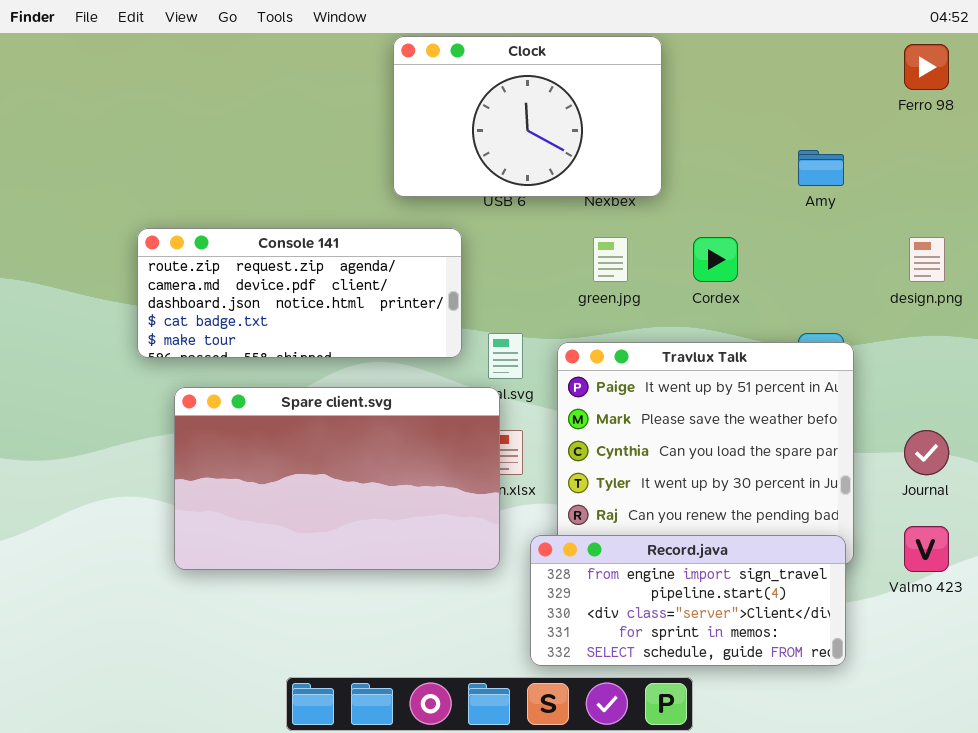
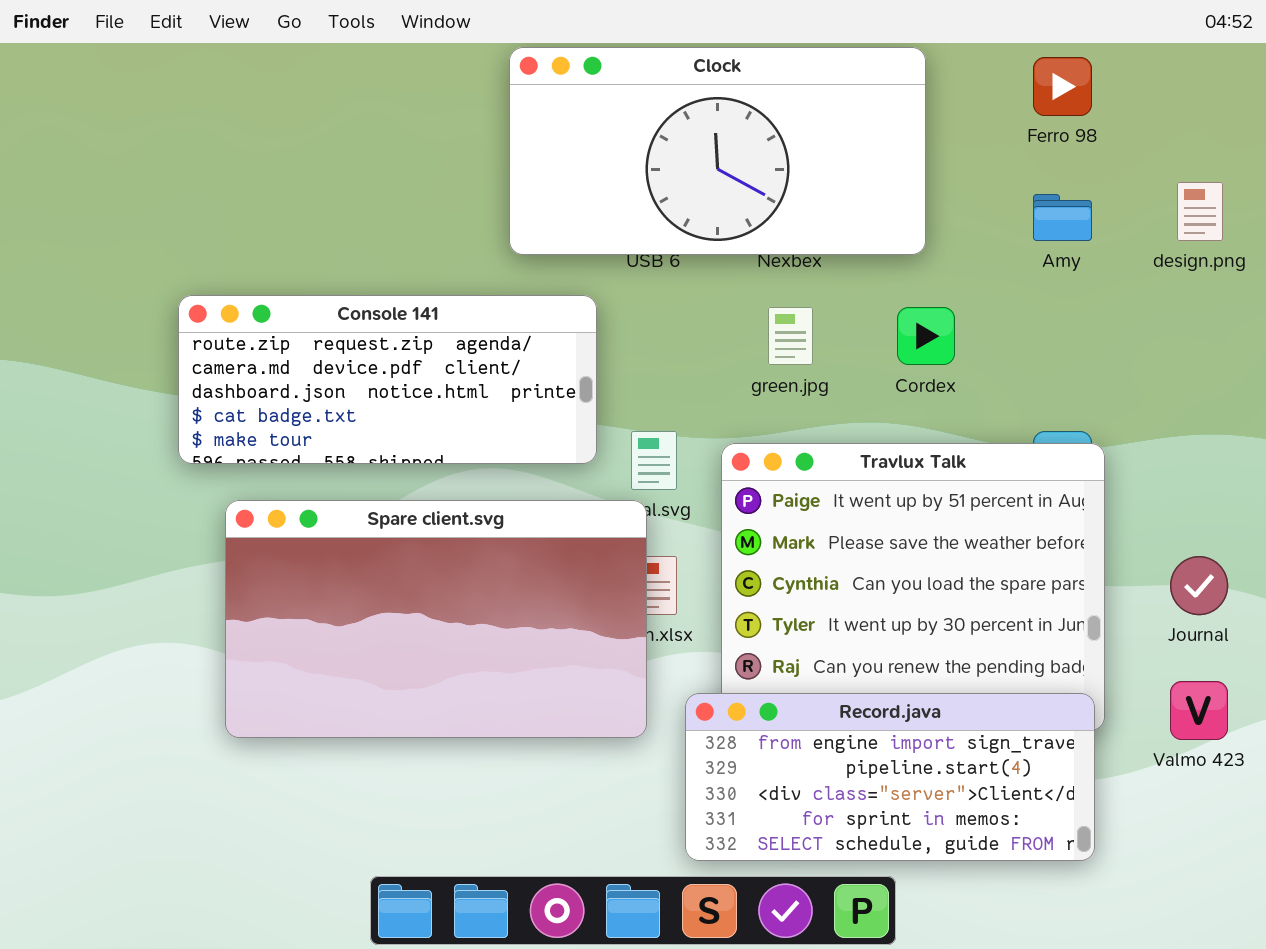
Clock: [393,36,662,197] -> [509,47,926,255], resized
Ferro 98: [904,44,949,90] -> [1033,57,1092,116], moved
design.png: [909,237,945,282] -> [1177,182,1223,241], moved

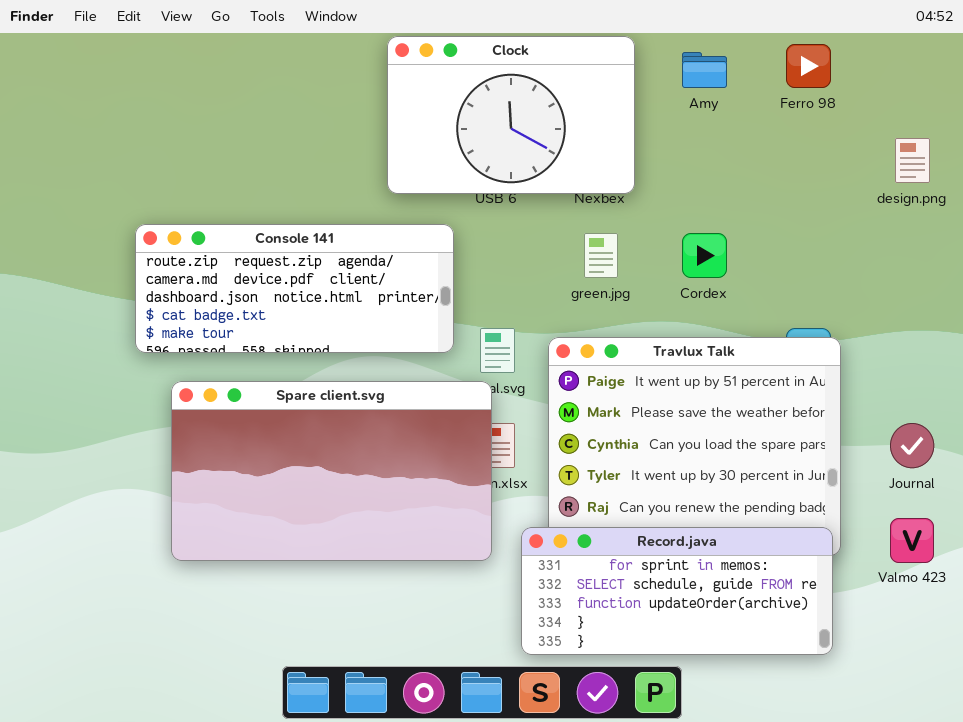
Clock: [509,47,926,255] -> [387,36,635,194], resized
Amy: [1033,194,1092,241] -> [682,52,727,88], moved
Record.java: [685,693,1095,861] -> [521,527,833,655], scrolled down 3 rows

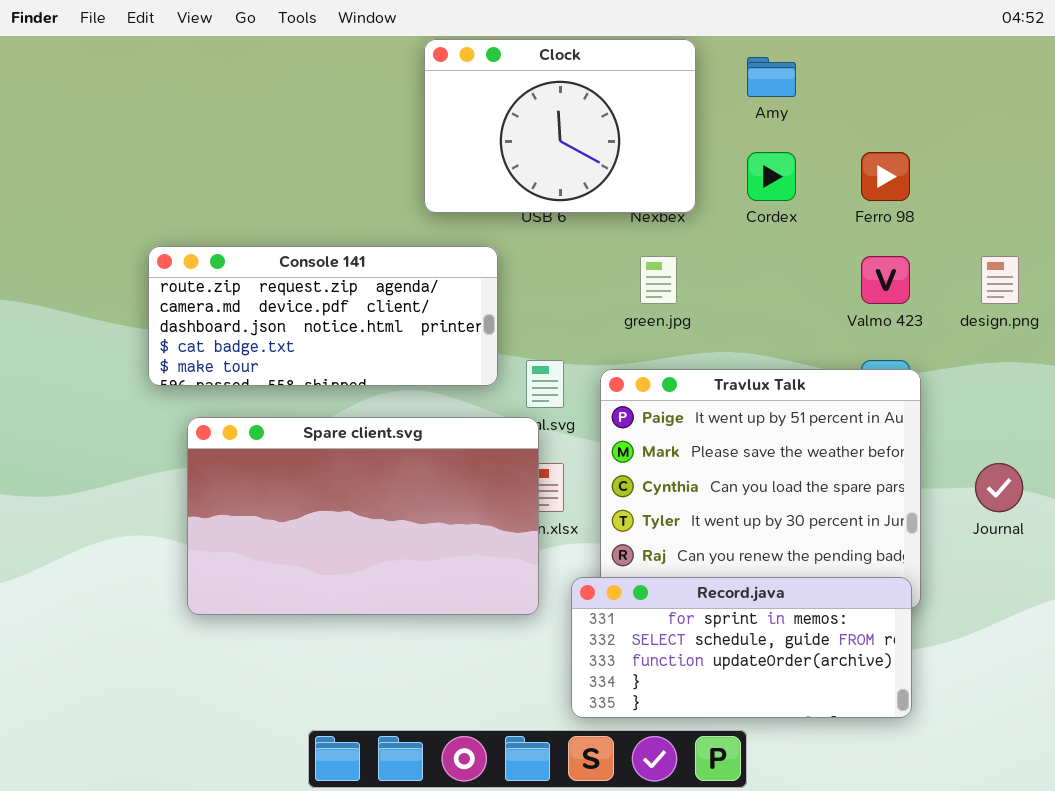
Ferro 98: [786,44,831,88] -> [861,152,910,201], moved
design.png: [895,138,930,183] -> [981,256,1019,304], moved
Cordex: [682,233,727,278] -> [747,152,796,201], moved
Valmo 423: [890,518,934,563] -> [861,256,910,304], moved

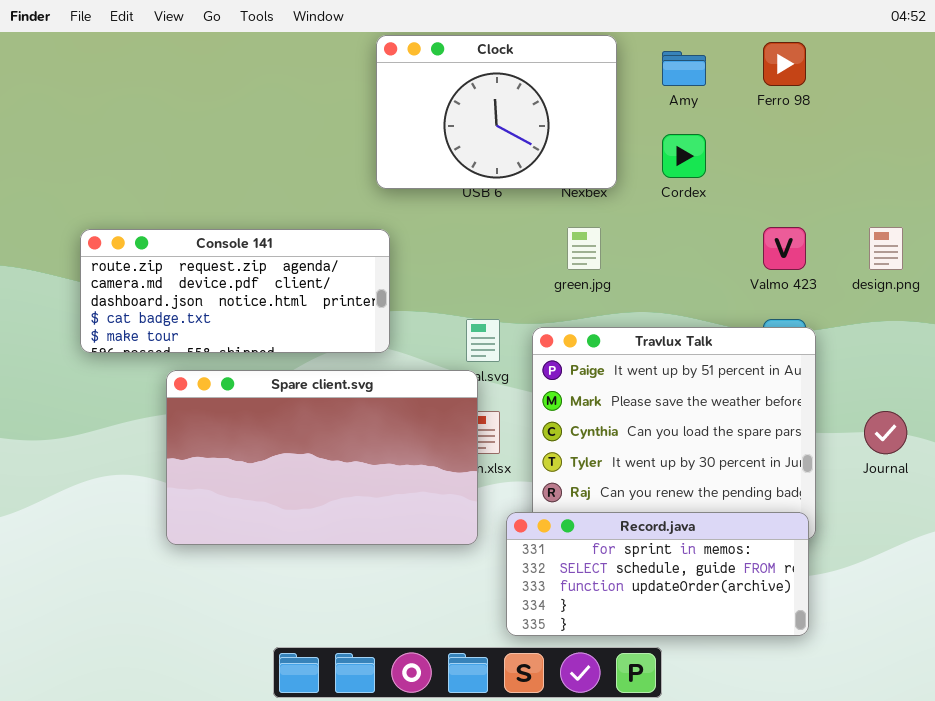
Ferro 98: [861,152,910,201] -> [763,42,806,86], moved
Console 141: [148,246,498,386] -> [80,229,390,353], moved

